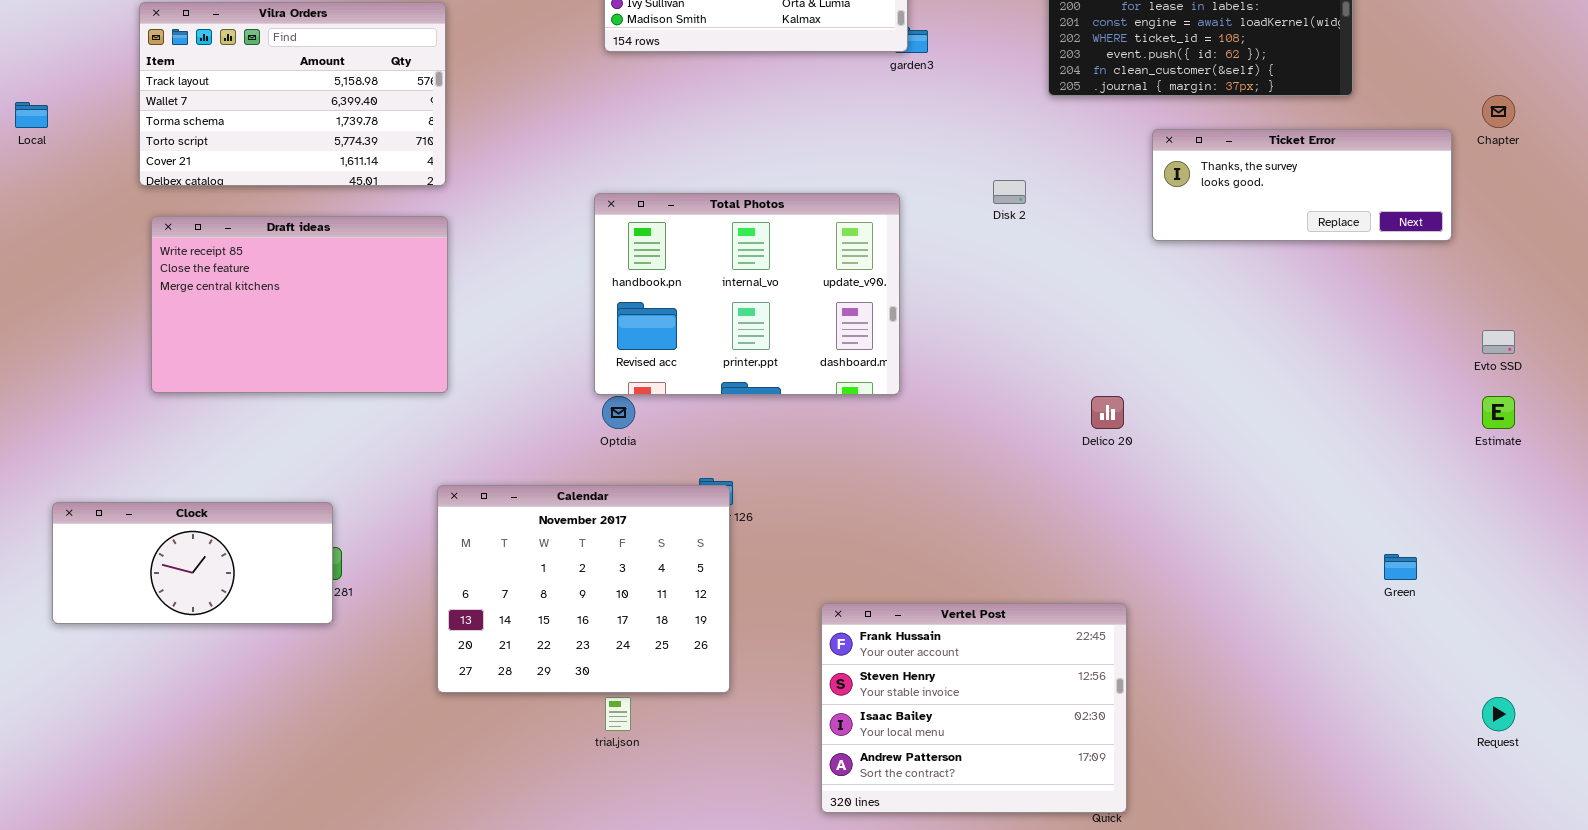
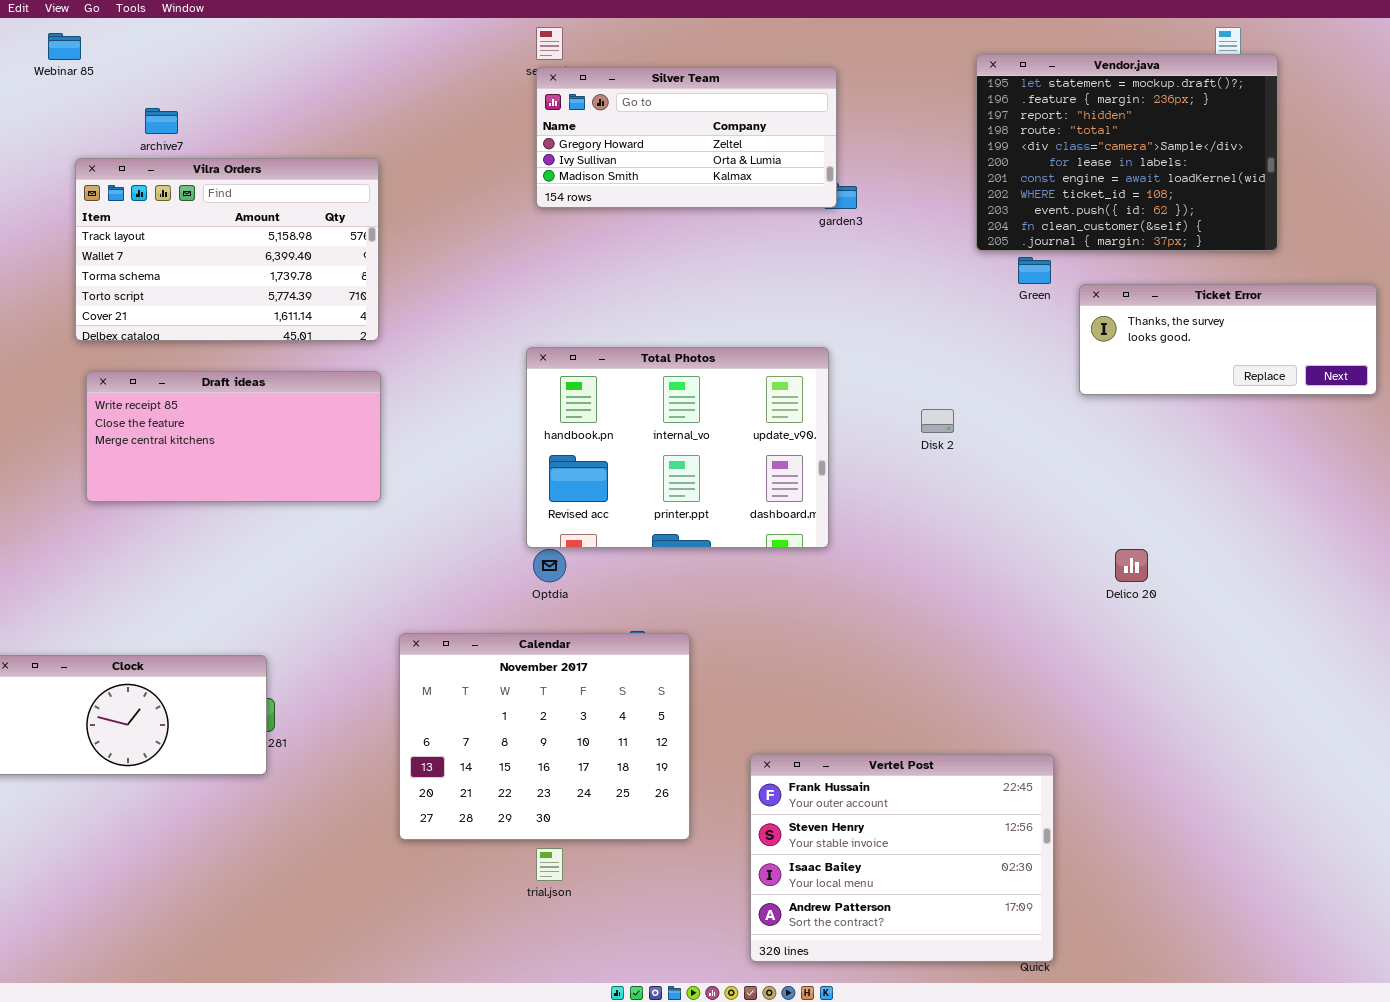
Disk 2: [993,180,1026,204] -> [921,409,954,433], moved
Draft ideas: [151,216,448,393] -> [86,371,381,502], resized
Delico 20: [1091,396,1124,429] -> [1115,549,1148,582], moved
Calendar: [437,485,730,693] -> [399,633,690,840], moved
Green: [1384,554,1417,580] -> [1018,257,1051,284], moved

